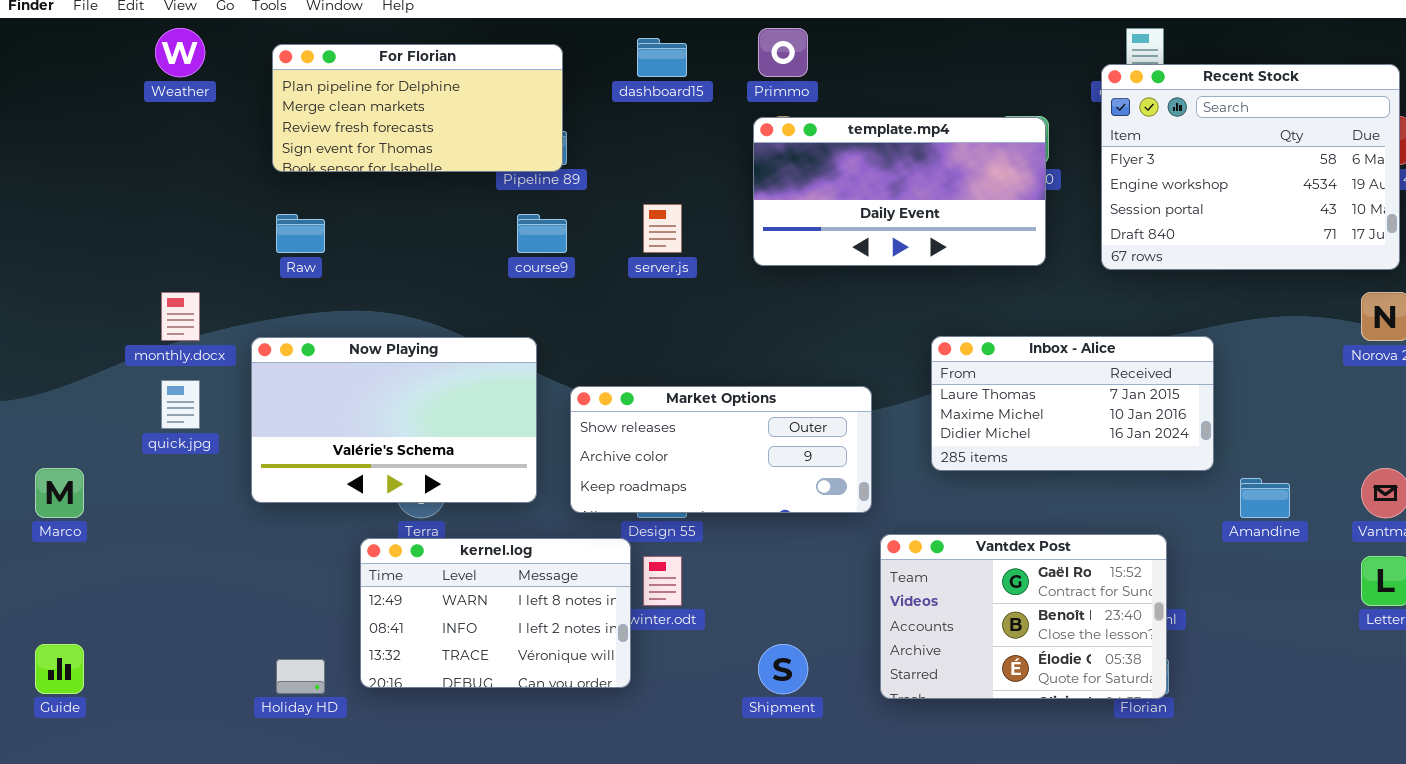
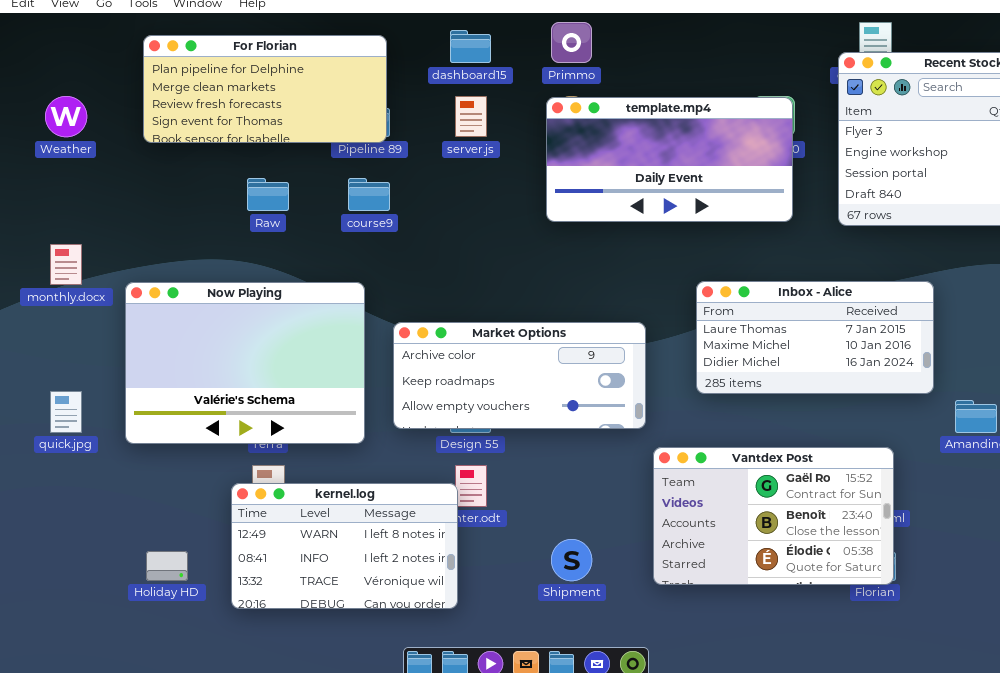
Weather: [155,28,205,77] -> [45,96,87,137], moved
server.js: [643,204,682,253] -> [455,96,487,137], moved
Raw: [276,214,325,253] -> [247,178,289,211], moved
Now Playing: [251,337,537,503] -> [125,282,365,444], resized
quick.jpg: [161,380,200,429] -> [50,391,82,433], moved
Market Options: [570,386,872,513] -> [393,322,646,429], scrolled down 1 row
kernel.log: [360,538,631,688] -> [231,483,458,609], moved

